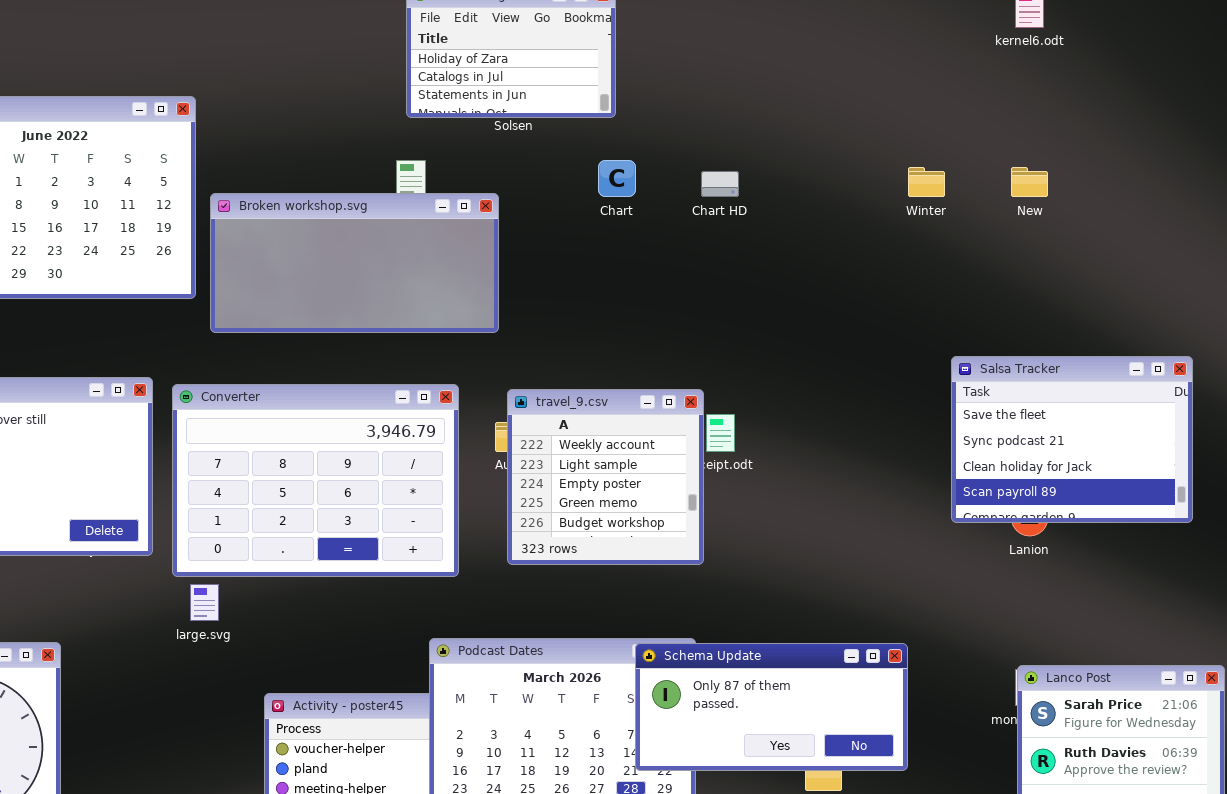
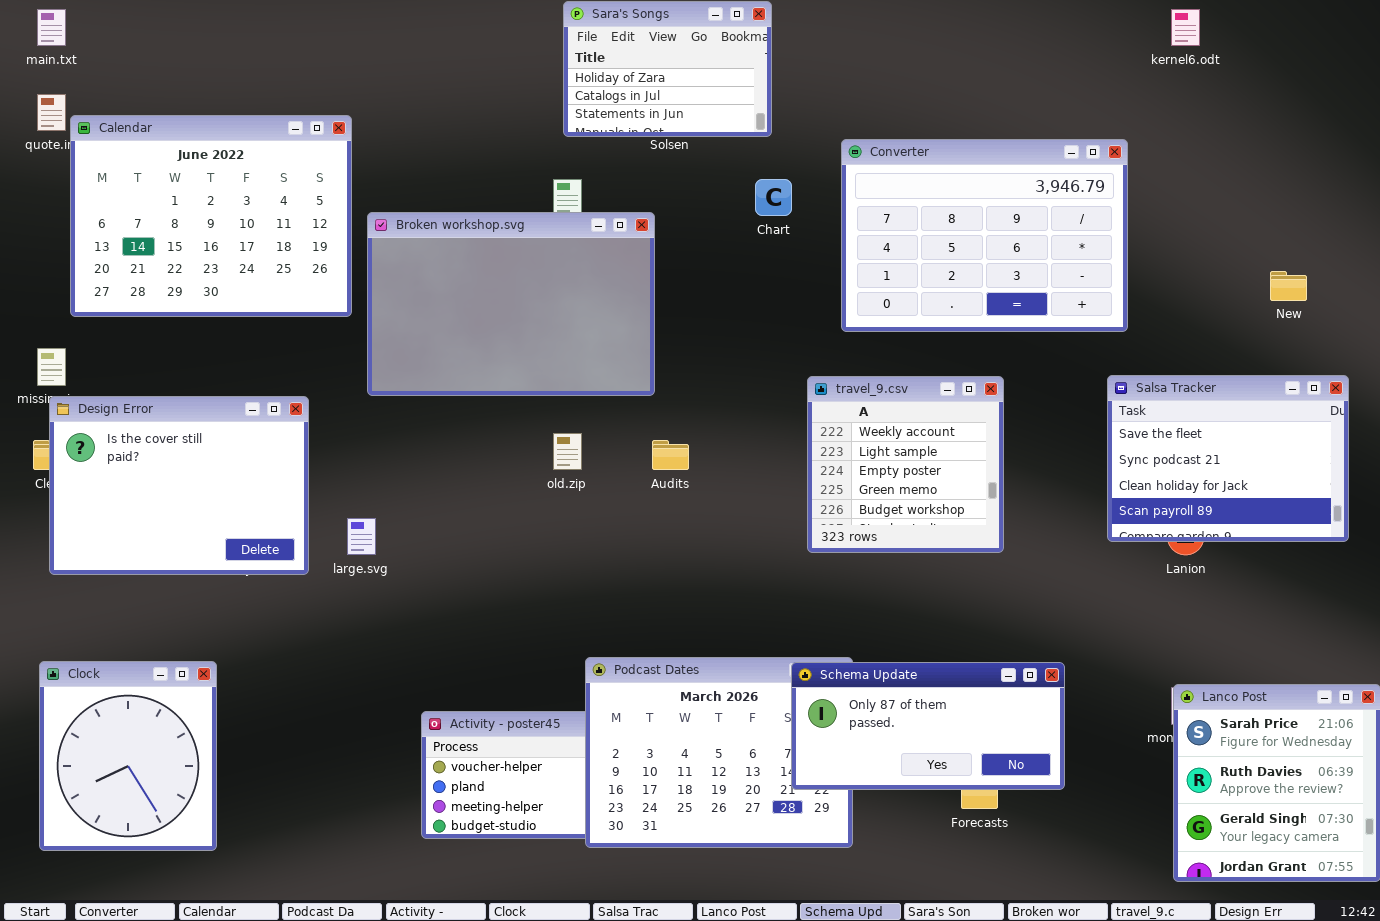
New: [1011,167,1048,197] -> [1270,271,1307,301], moved
Broken workshop.svg: [210,193,499,333] -> [367,212,655,396], resized
Converter: [172,384,459,577] -> [841,139,1128,332], moved
travel_9.csv: [507,389,704,565] -> [807,376,1004,553], moved
large.svg: [190,584,219,621] -> [347,518,376,555], moved

